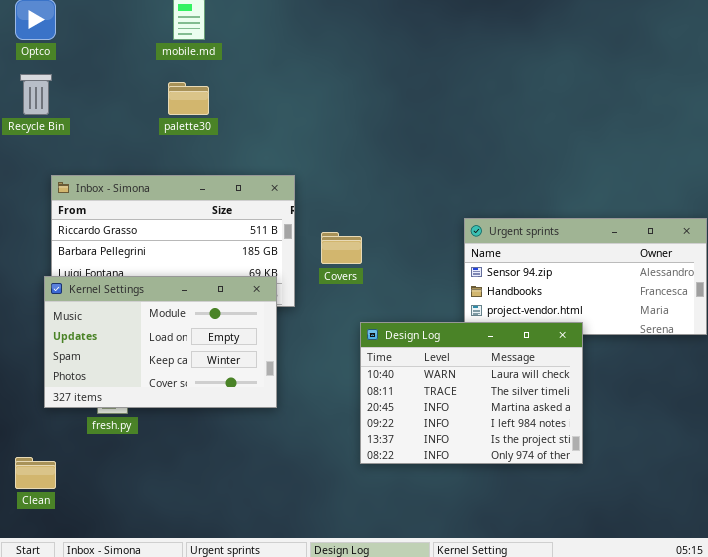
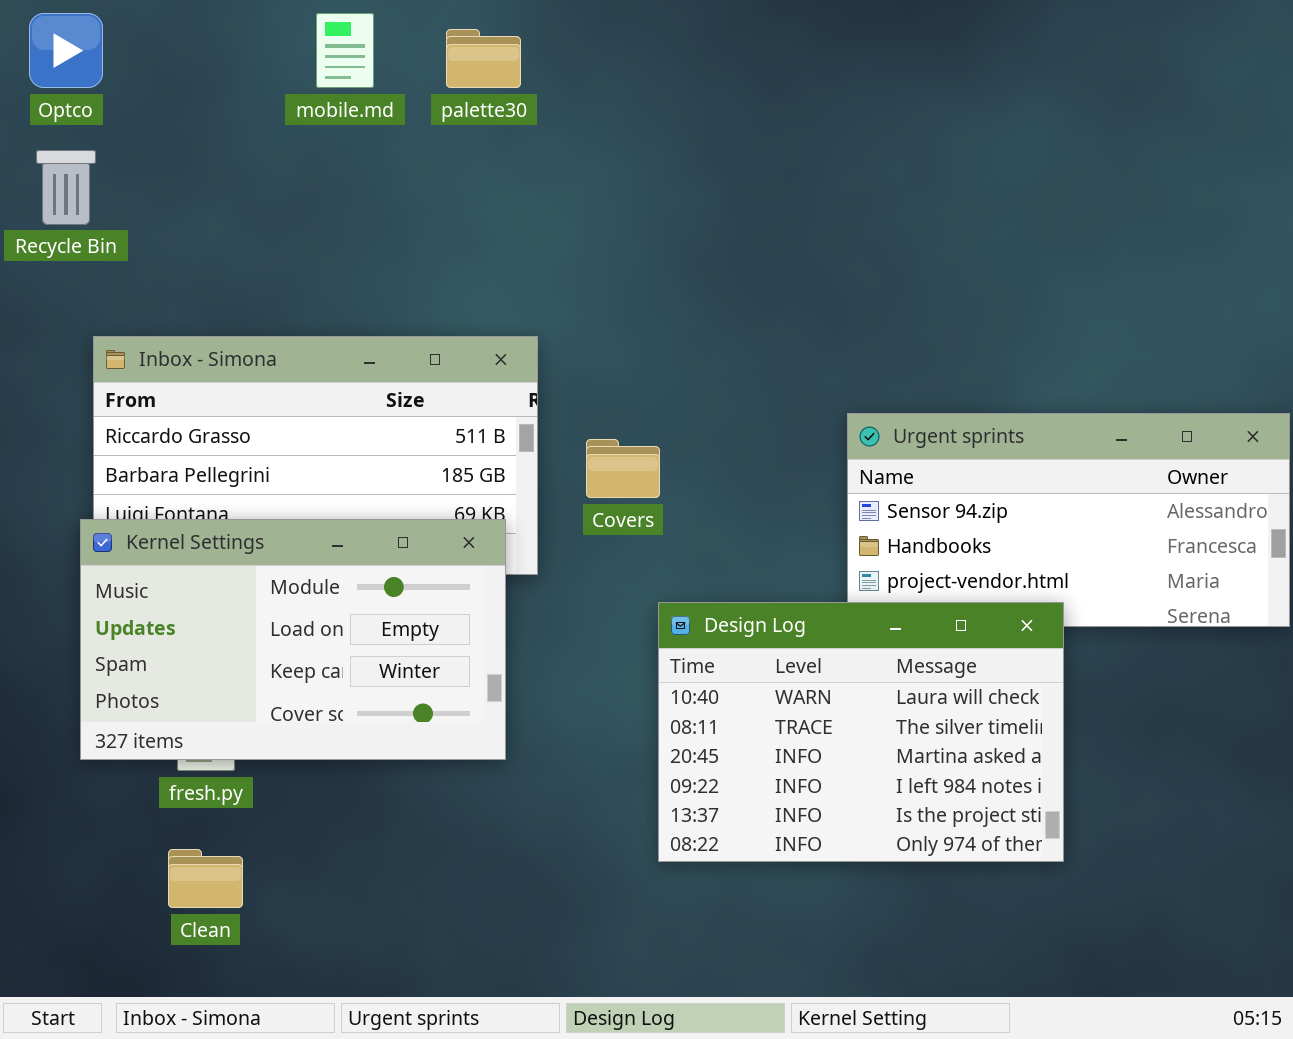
palette30: [168,82,209,115] -> [446,29,521,88], moved
Clean: [15,457,56,489] -> [168,849,243,908], moved

